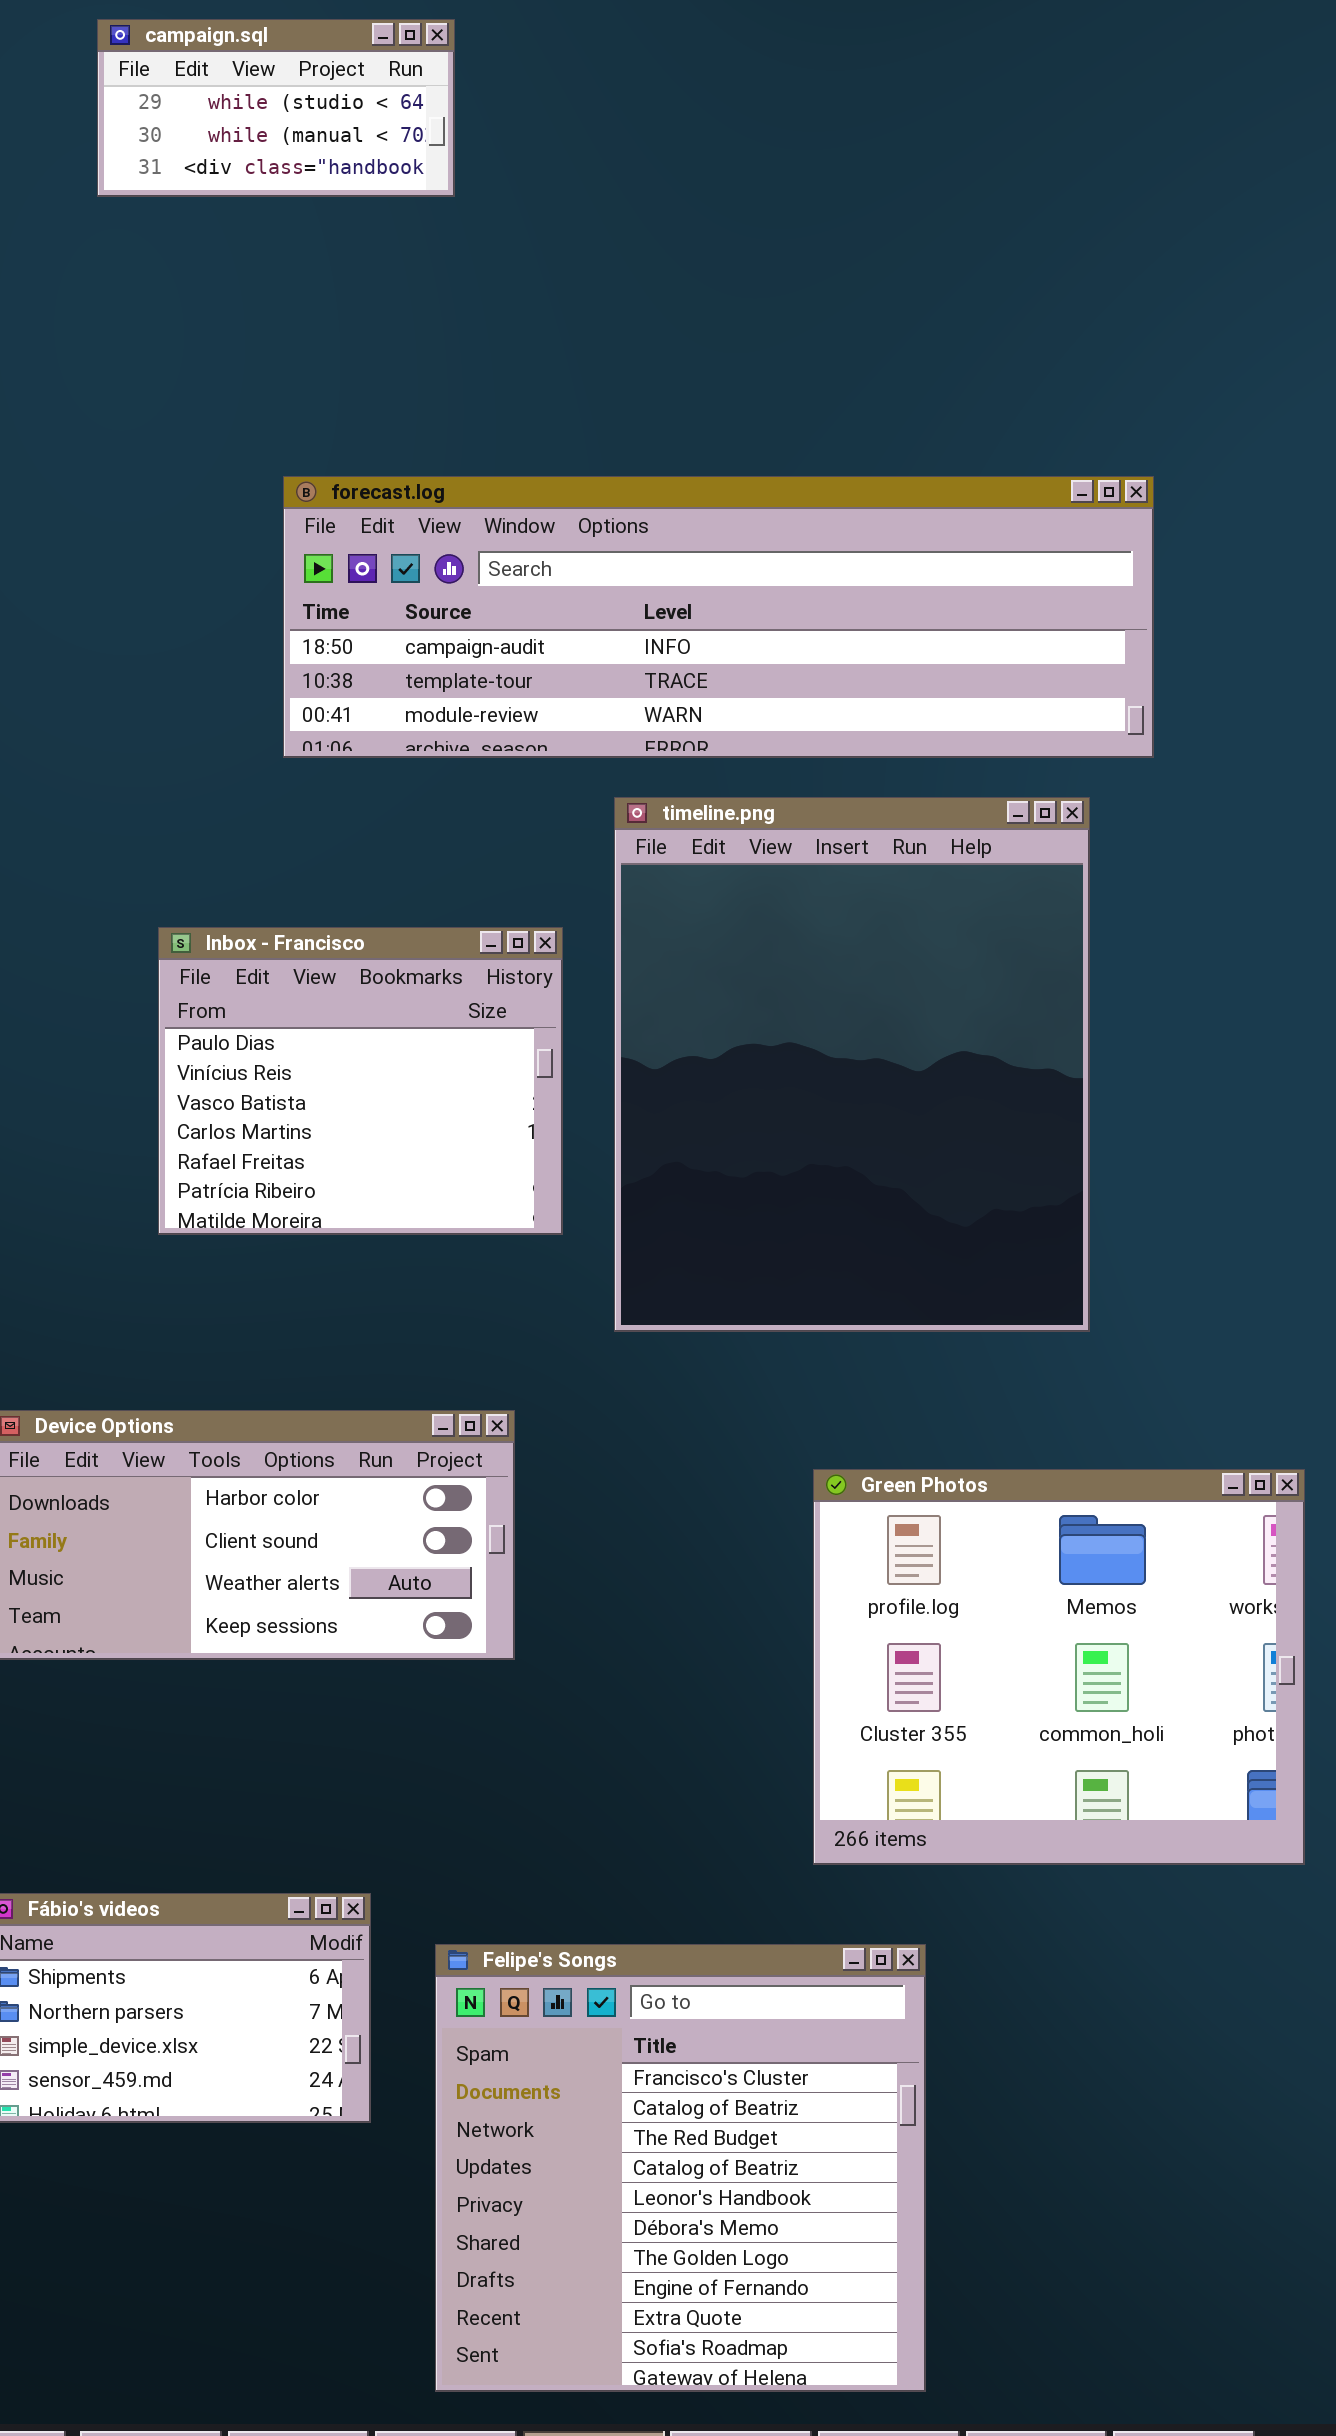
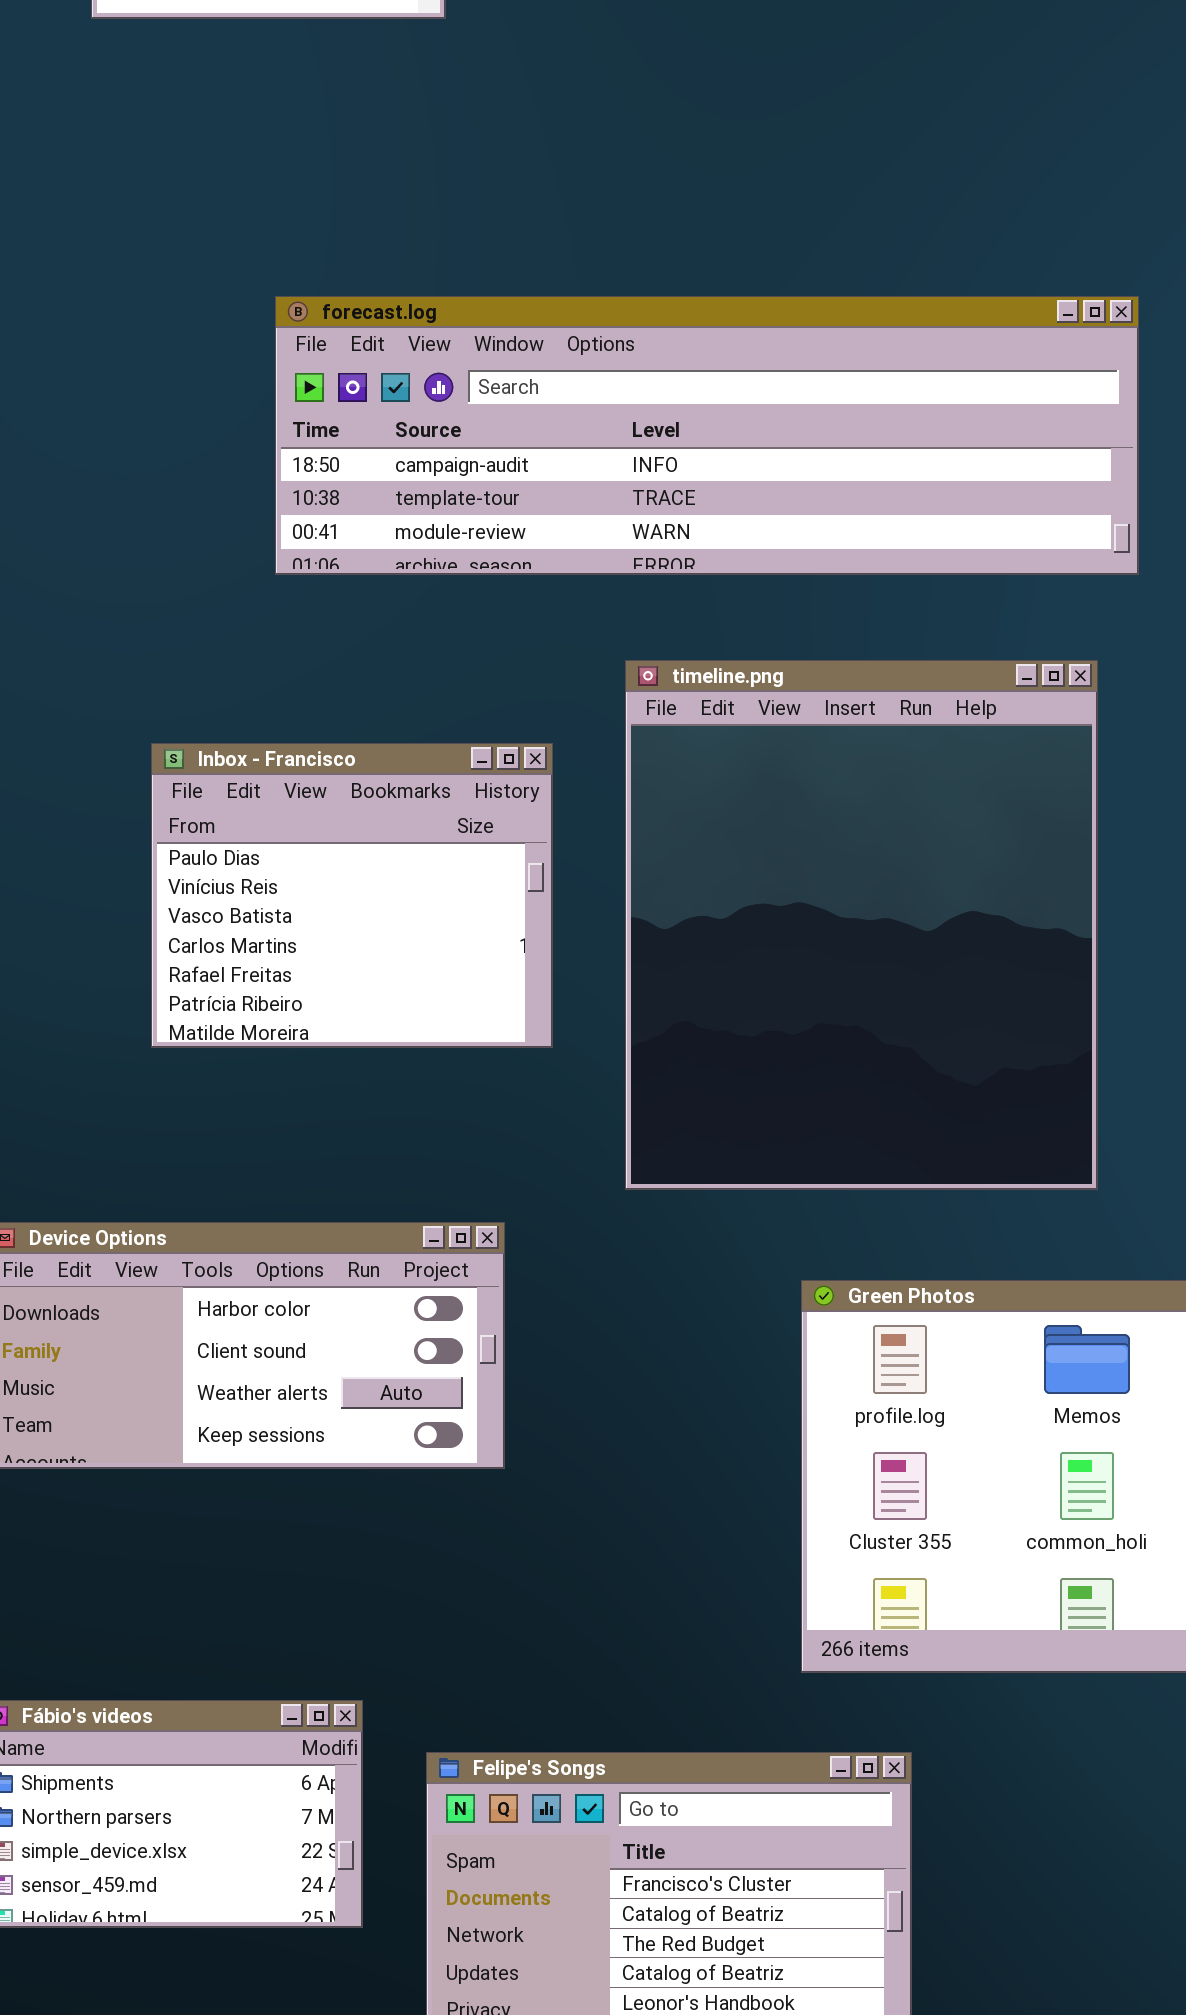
timeline.png: [614,797,1090,1332] -> [625,660,1098,1190], moved

